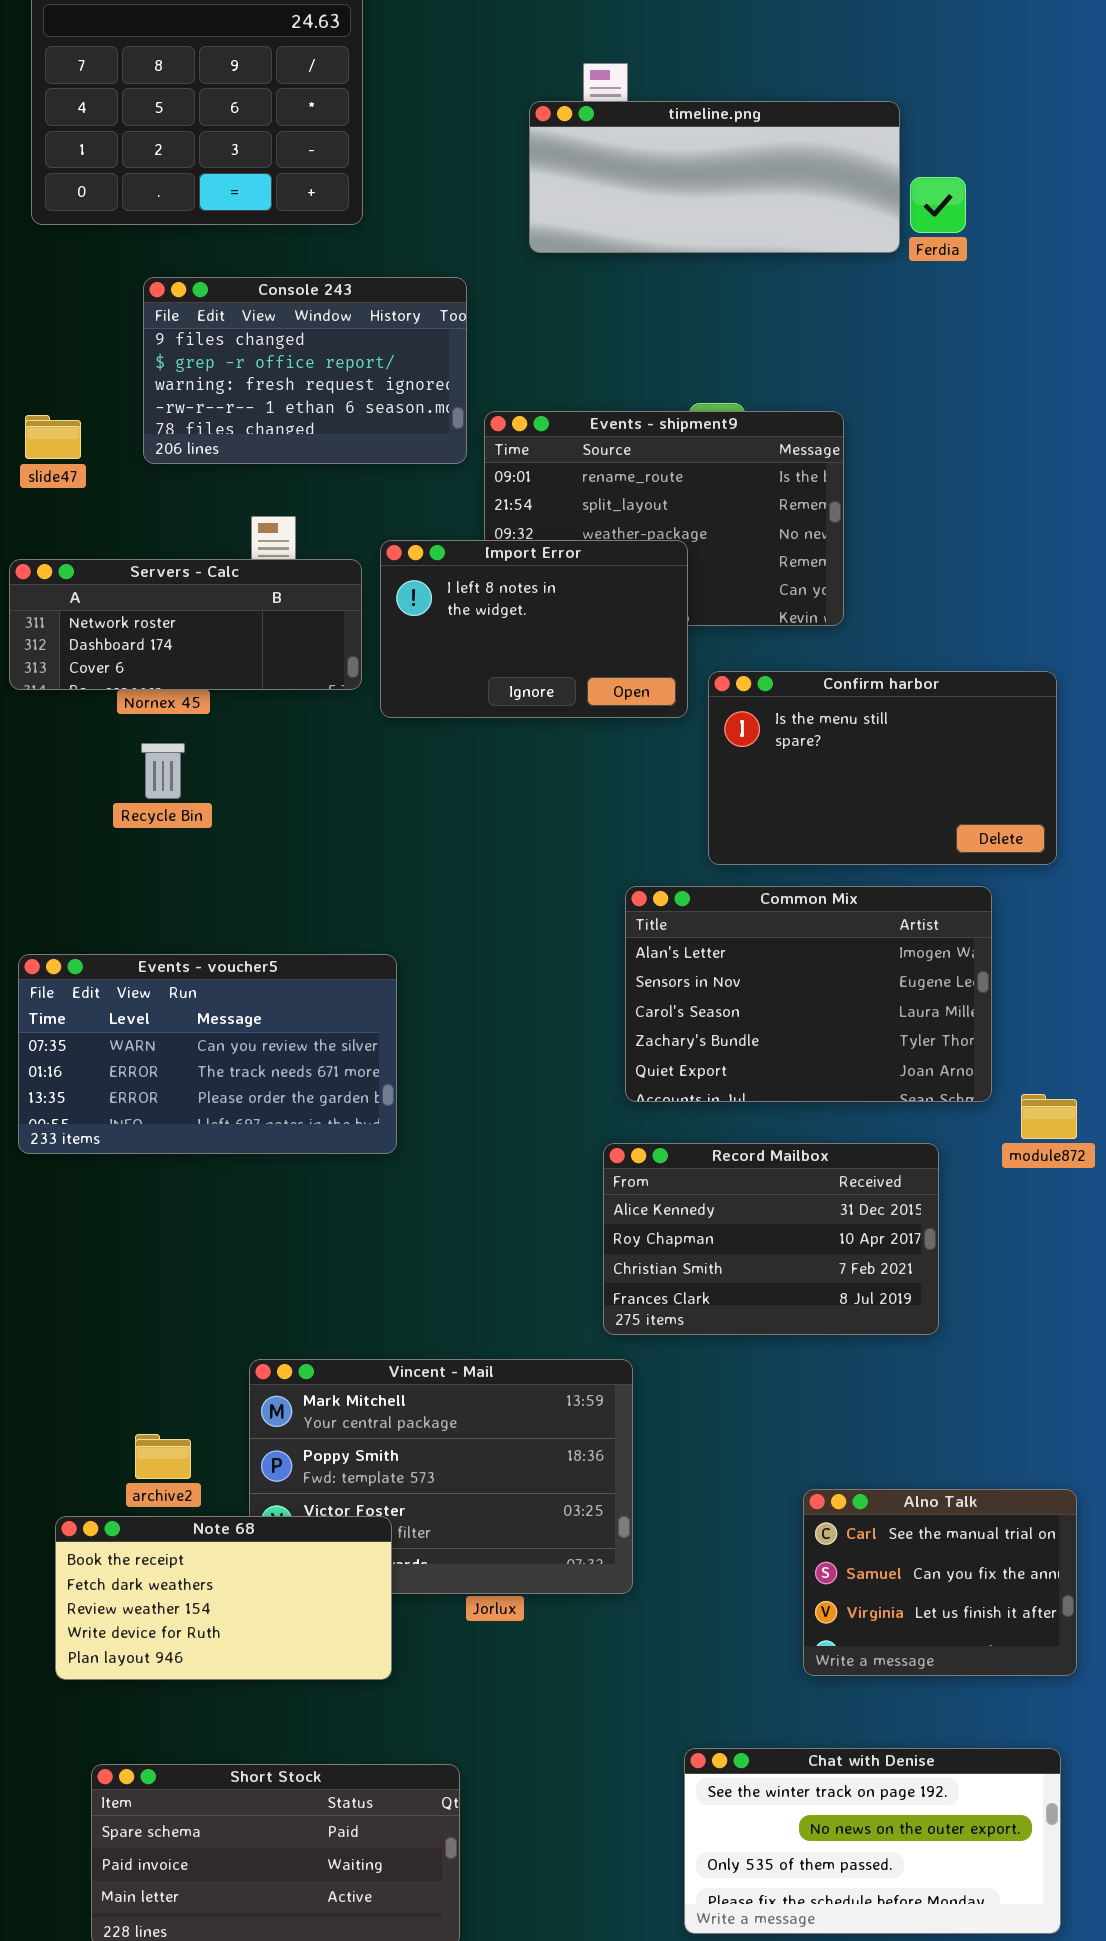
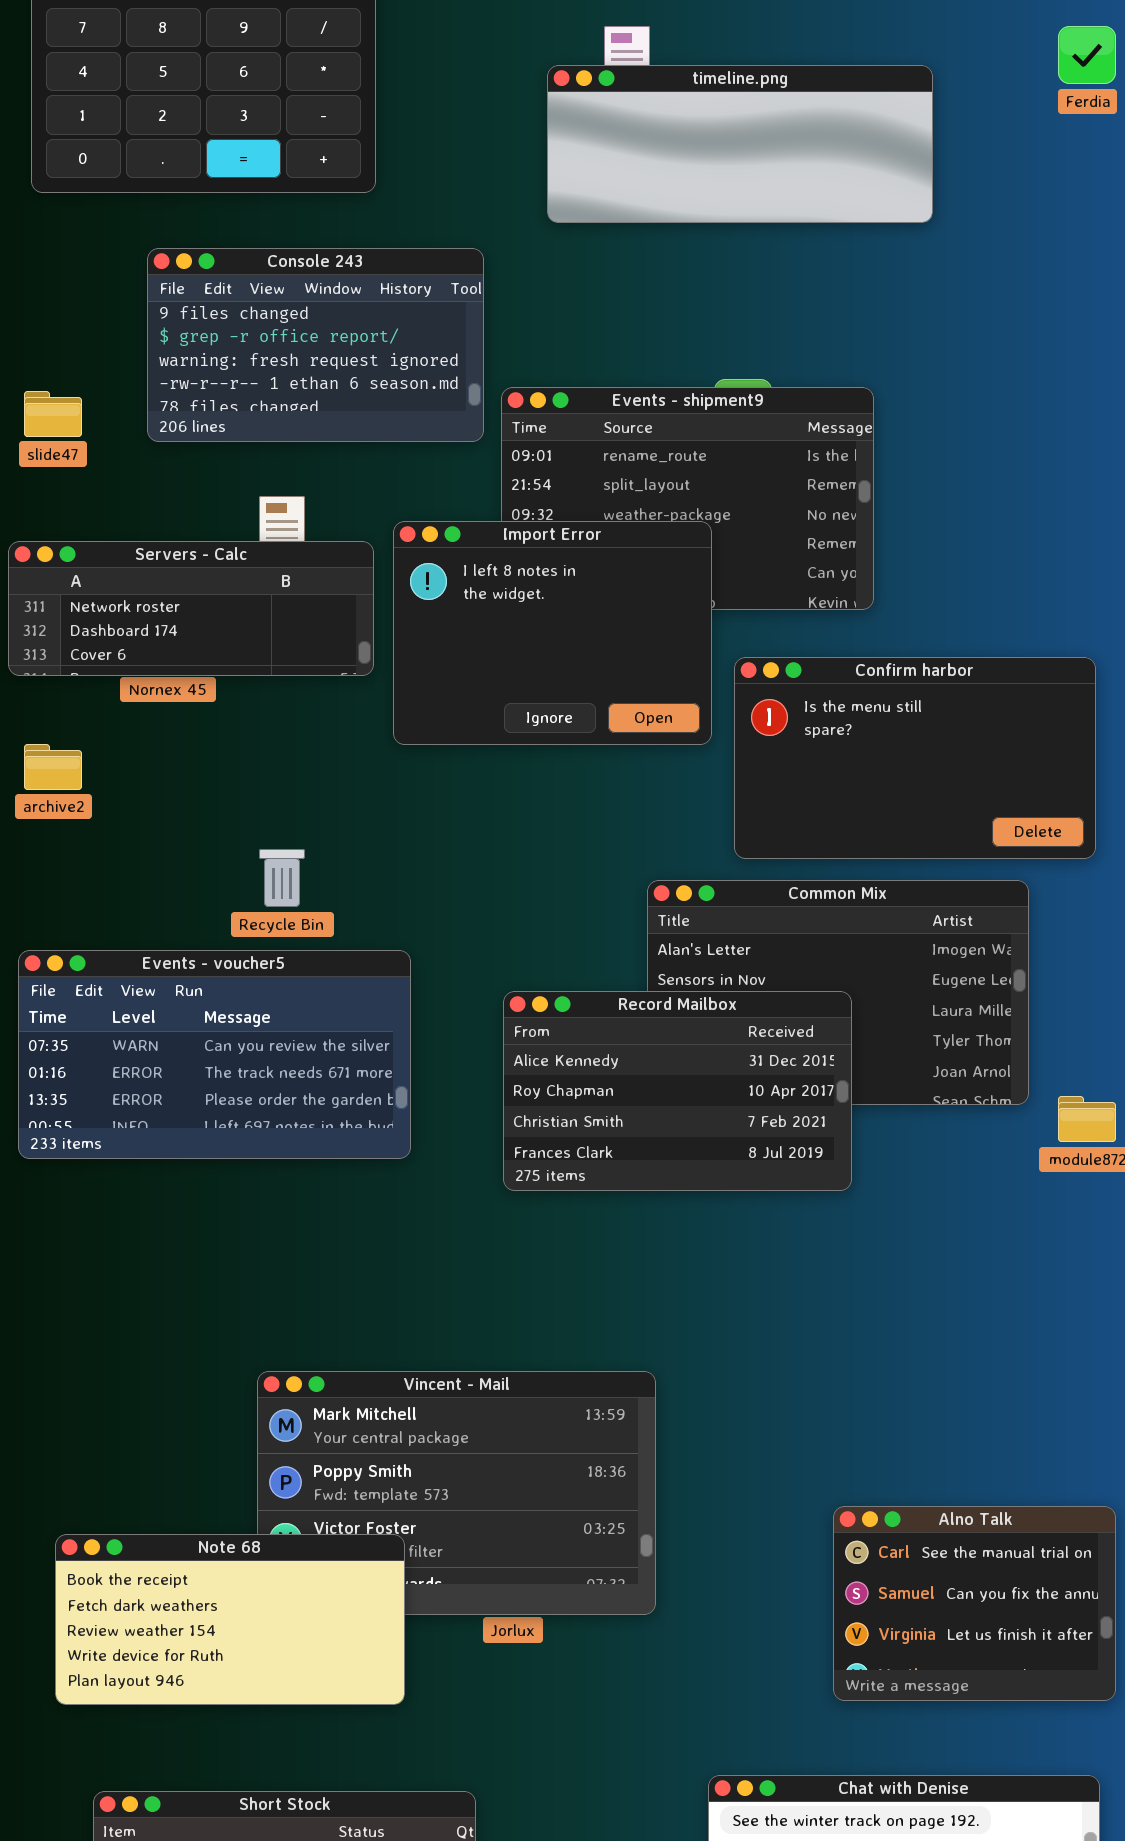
Ferdia: [910,177,966,233] -> [1058,26,1116,84], moved
Import Error: [380,540,688,718] -> [393,521,712,745], resized
Recycle Bin: [141,743,185,799] -> [259,849,305,907], moved
Record Mailbox: [603,1143,939,1335] -> [503,991,852,1191], moved
archive2: [135,1434,191,1479] -> [24,744,82,790], moved

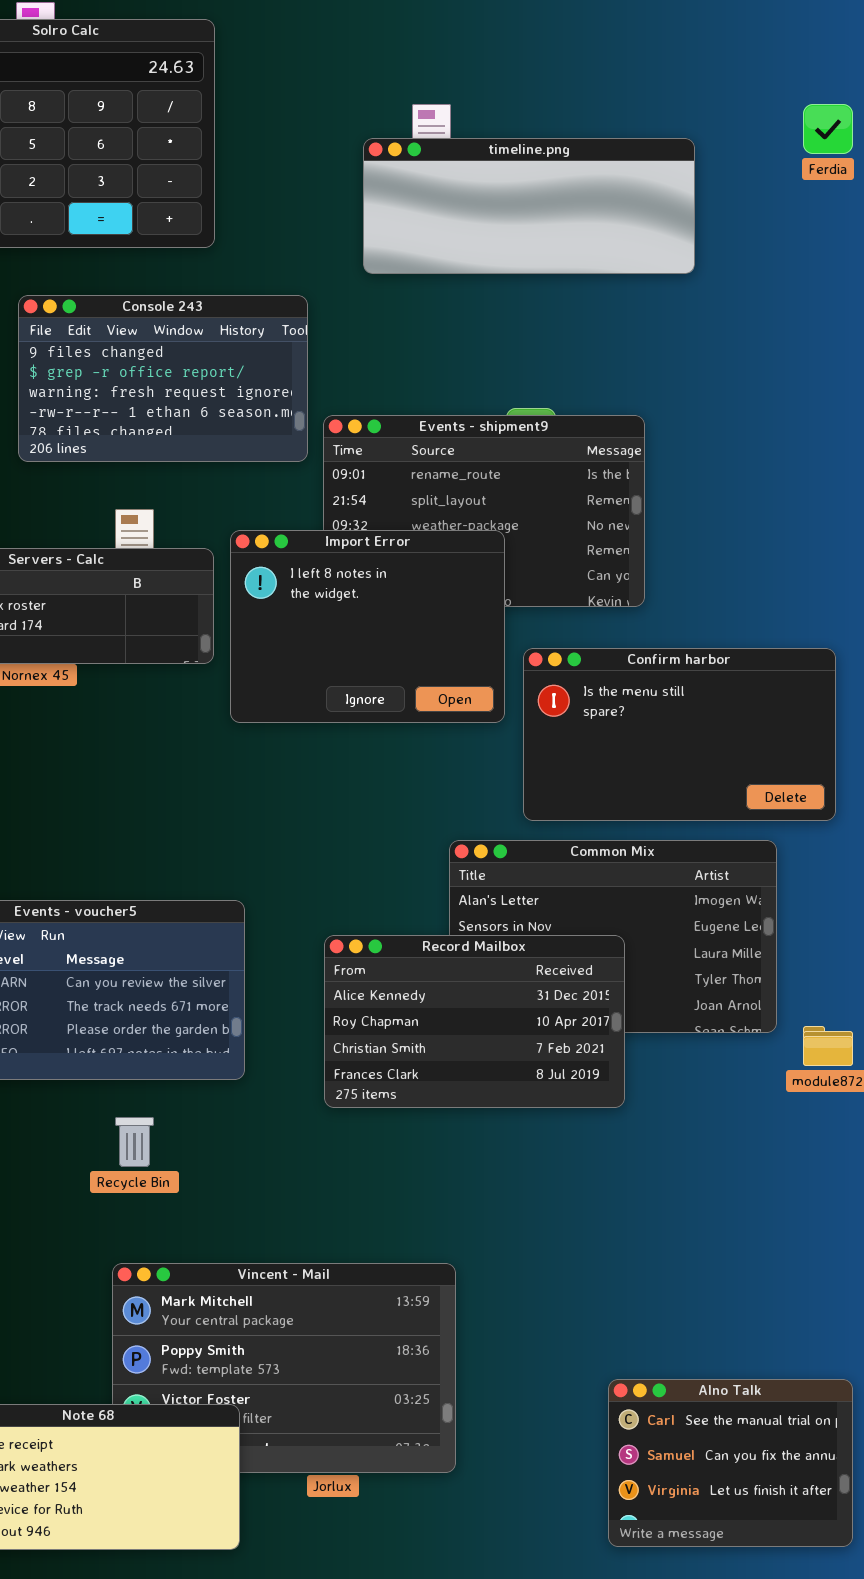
Recycle Bin: [259,849,305,907] -> [115,1117,154,1167], moved

